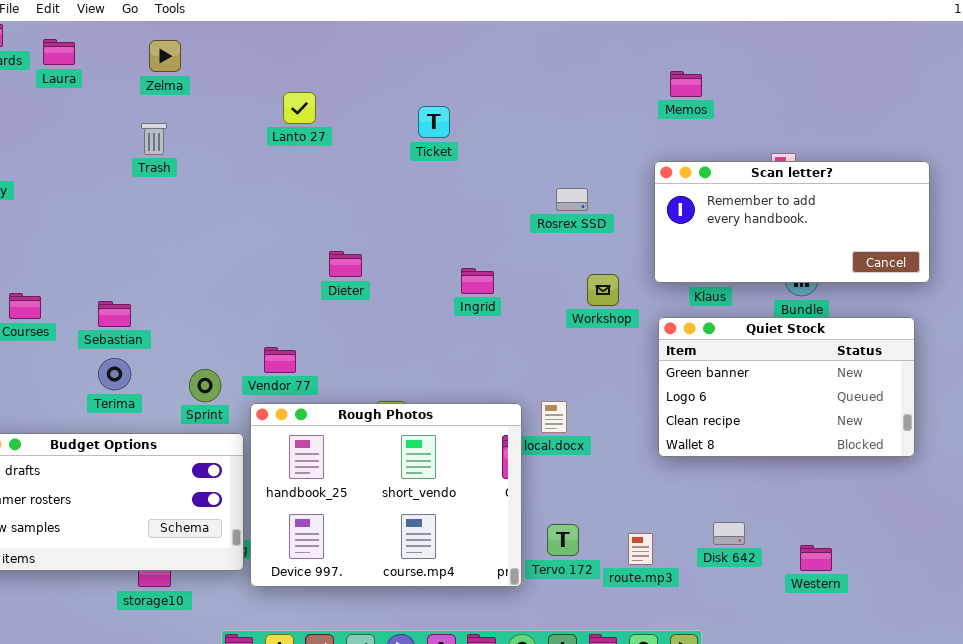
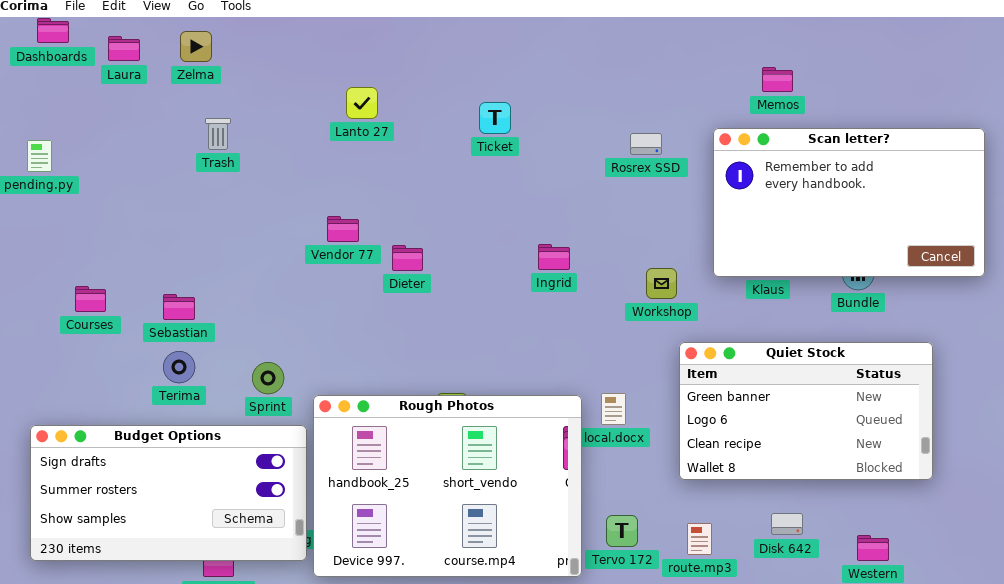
Zelma: [149,40,181,72] -> [180,31,212,62], moved
Memos: [670,71,702,97] -> [762,67,793,92], moved
Scan letter?: [654,161,930,283] -> [713,128,985,277], resized
Rosrex SSD: [556,188,588,211] -> [630,133,662,155], moved
Ingrid: [461,268,494,294] -> [538,244,570,270], moved
Quiet Stock: [658,317,915,457] -> [679,342,933,480], moved
Vendor 77: [264,347,296,373] -> [327,216,359,242], moved

